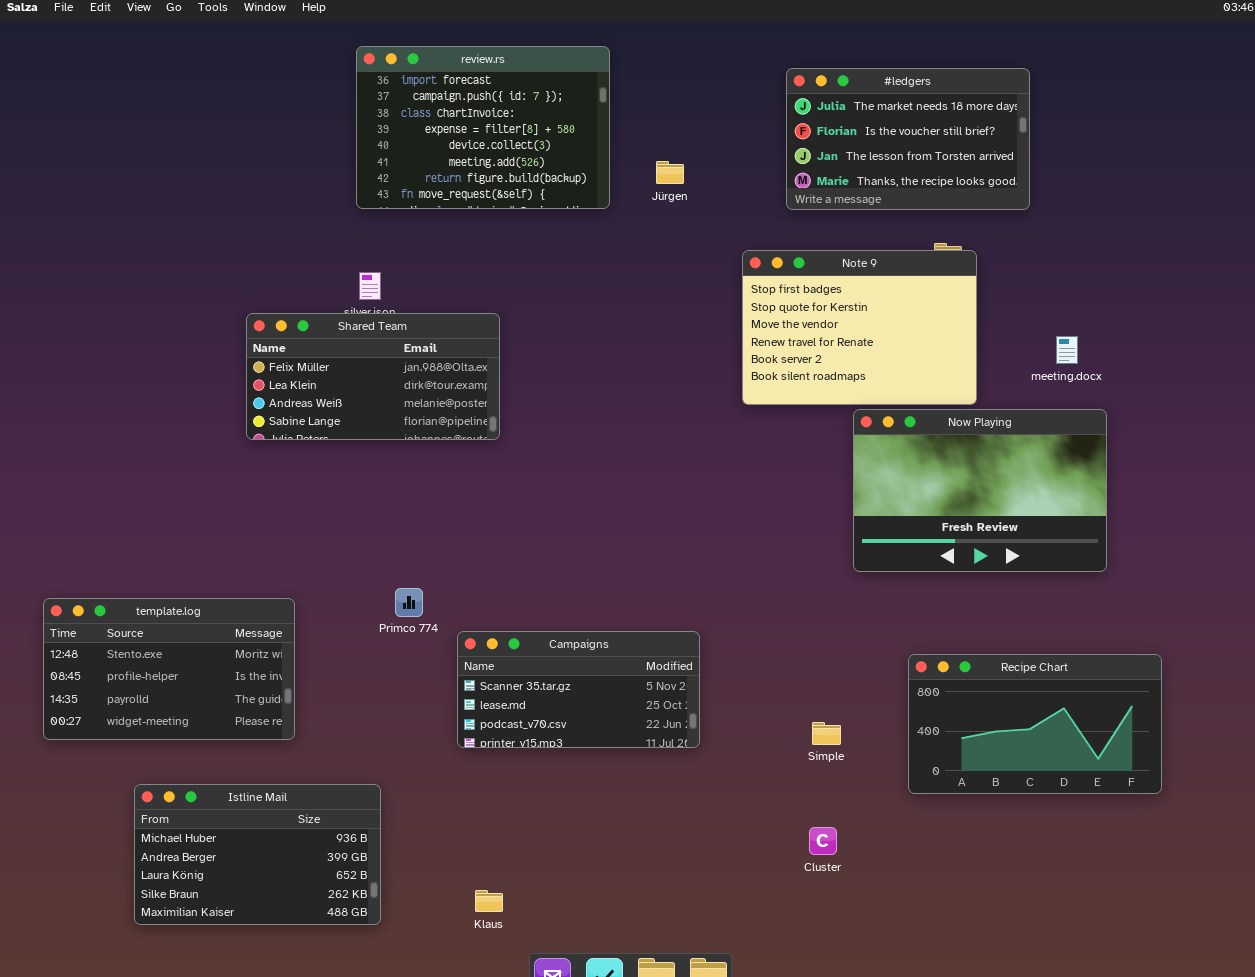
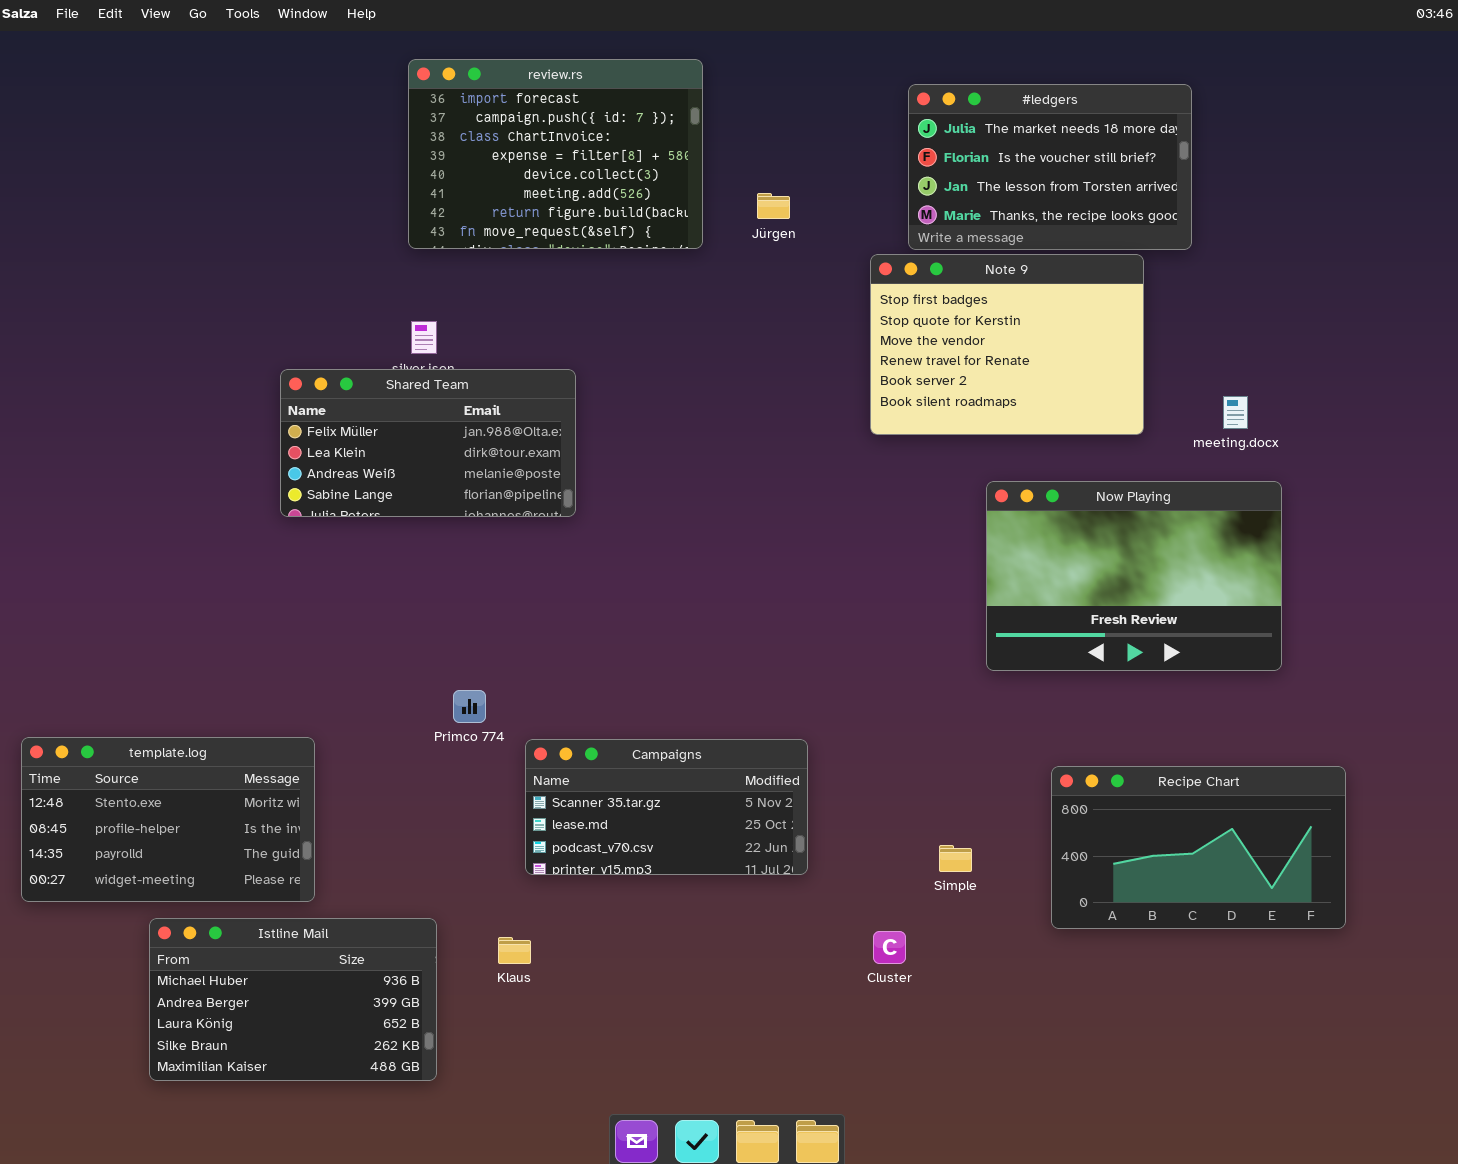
Note 9: [742,250,977,405] -> [870,254,1144,435], moved
template.log: [43,598,295,740] -> [21,737,315,902], moved
Cluster: [809,827,837,855] -> [873,931,906,964], moved
Klaus: [475,890,503,912] -> [498,937,531,964], moved

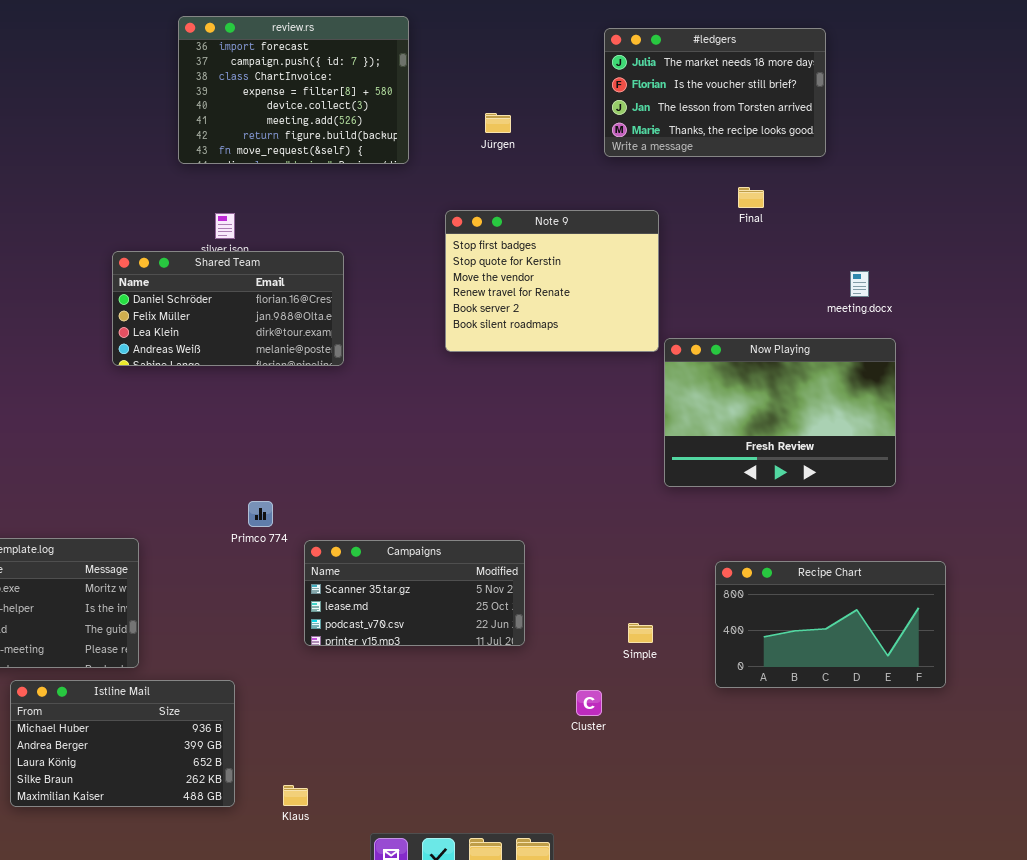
review.rs: [408,59,703,249] -> [178,16,409,164], moved
Note 9: [870,254,1144,435] -> [445,210,659,352], moved
Shared Team: [280,369,576,517] -> [112,251,344,366], scrolled up 1 row
Klaus: [498,937,531,964] -> [283,785,308,806], moved

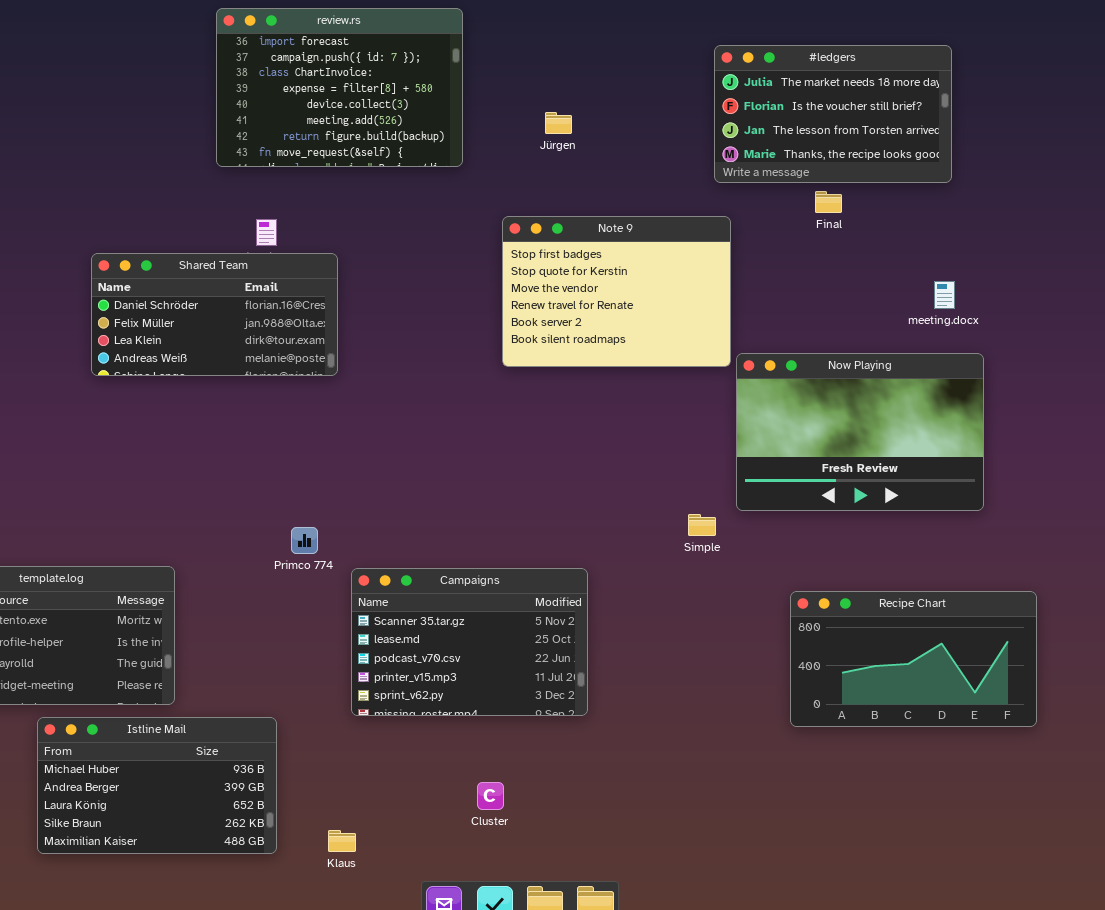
#ledgers: [604,28,826,157] -> [714,45,952,183], moved
Shared Team: [112,251,344,366] -> [91,253,338,376], moved
Campaigns: [304,540,525,646] -> [351,568,588,716], resized
Simple: [628,623,653,643] -> [688,514,716,536], moved
Cluster: [576,690,602,716] -> [477,782,504,810], moved

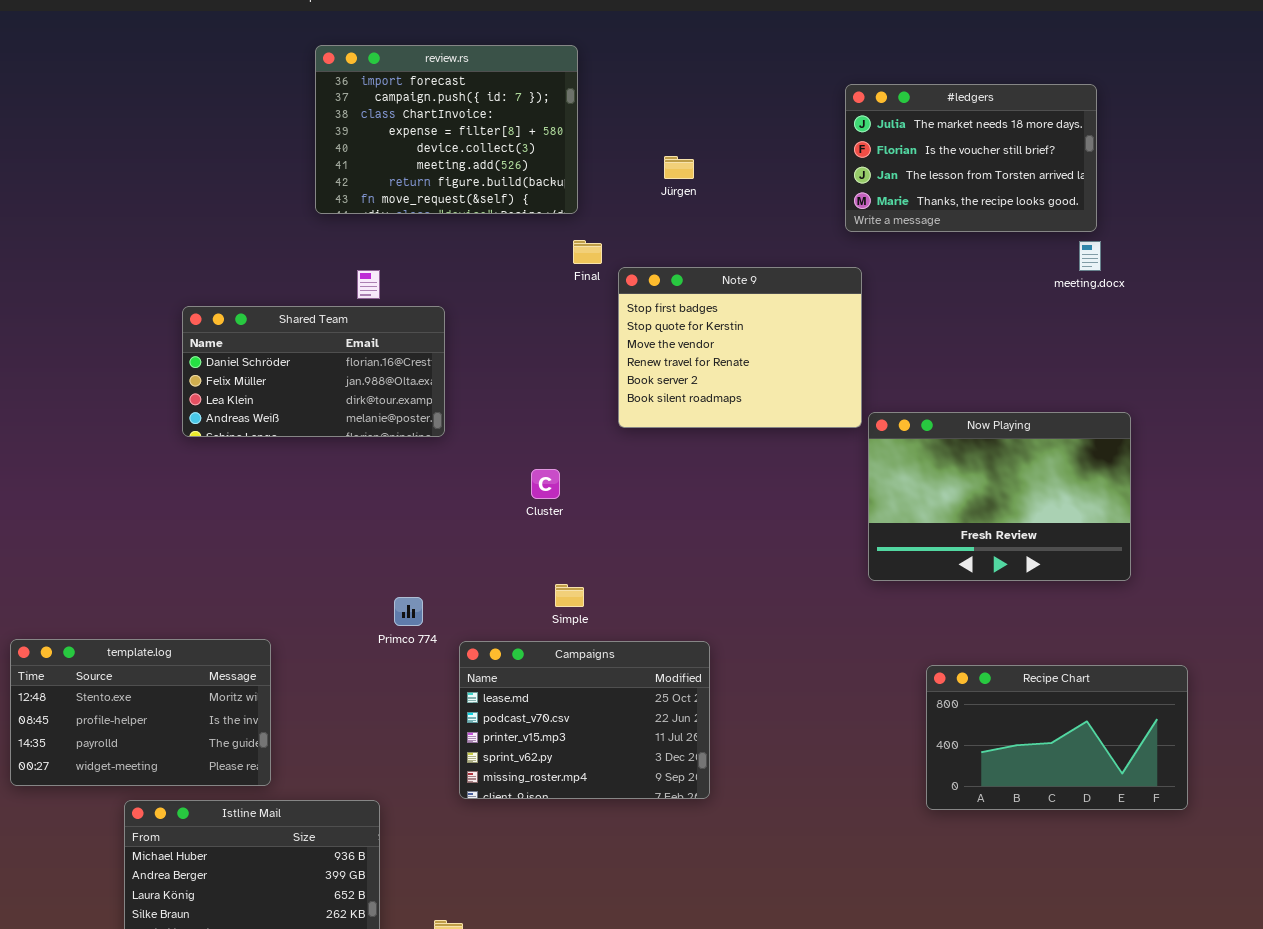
Final: [815,191,842,213] -> [573,240,602,264], moved
meeting.docx: [934,281,955,309] -> [1079,241,1101,271], moved
Simple: [688,514,716,536] -> [555,584,584,607], moved
Campaigns: [351,568,588,716] -> [459,641,710,799], scrolled down 1 row
Cluster: [477,782,504,810] -> [531,469,560,499], moved

